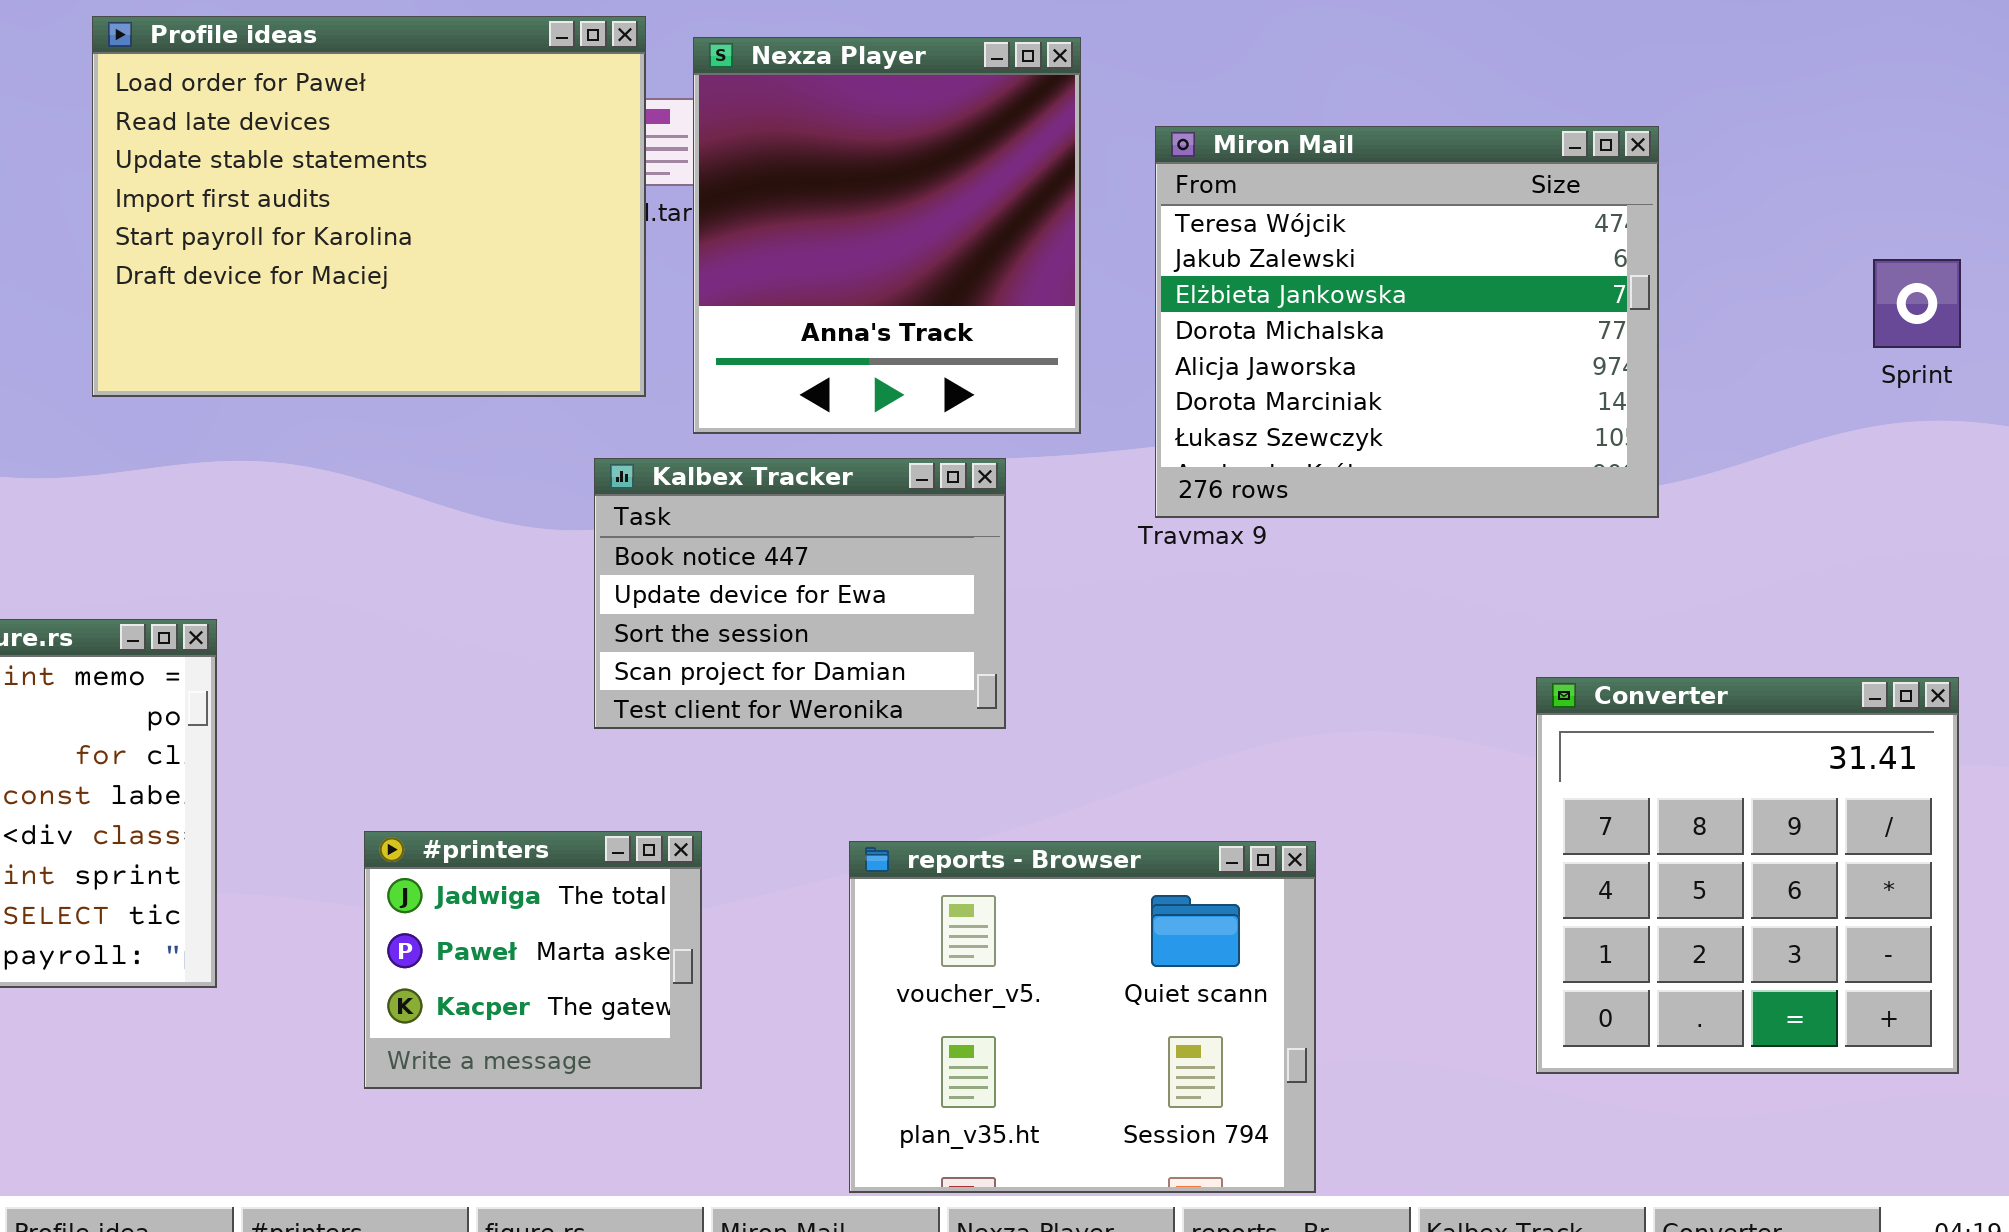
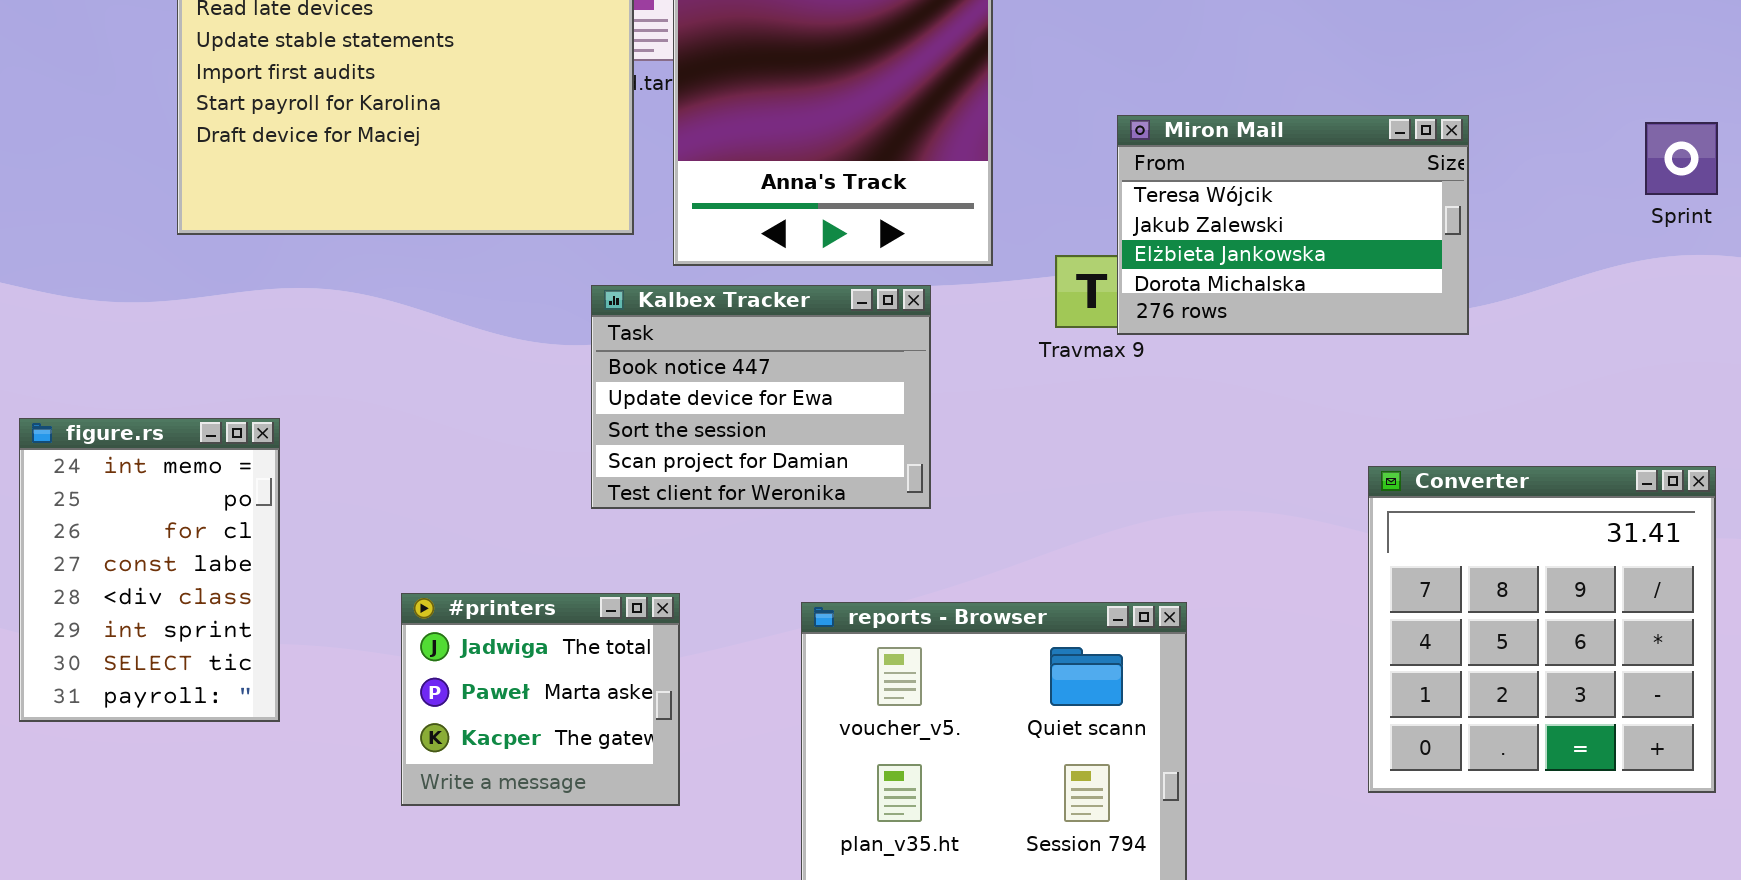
Miron Mail: [1155,126,1659,518] -> [1117,115,1469,335], resized

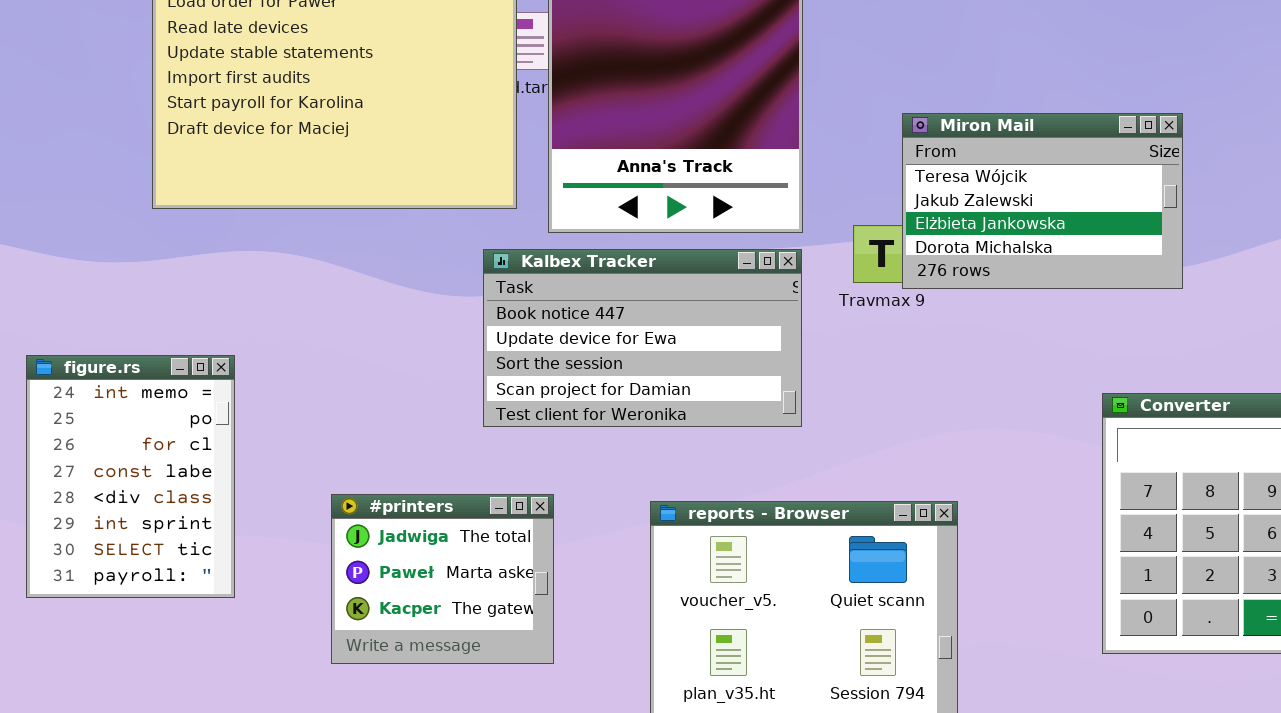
Kalbex Tracker: [591,285,931,509] -> [483,249,802,427], resized

